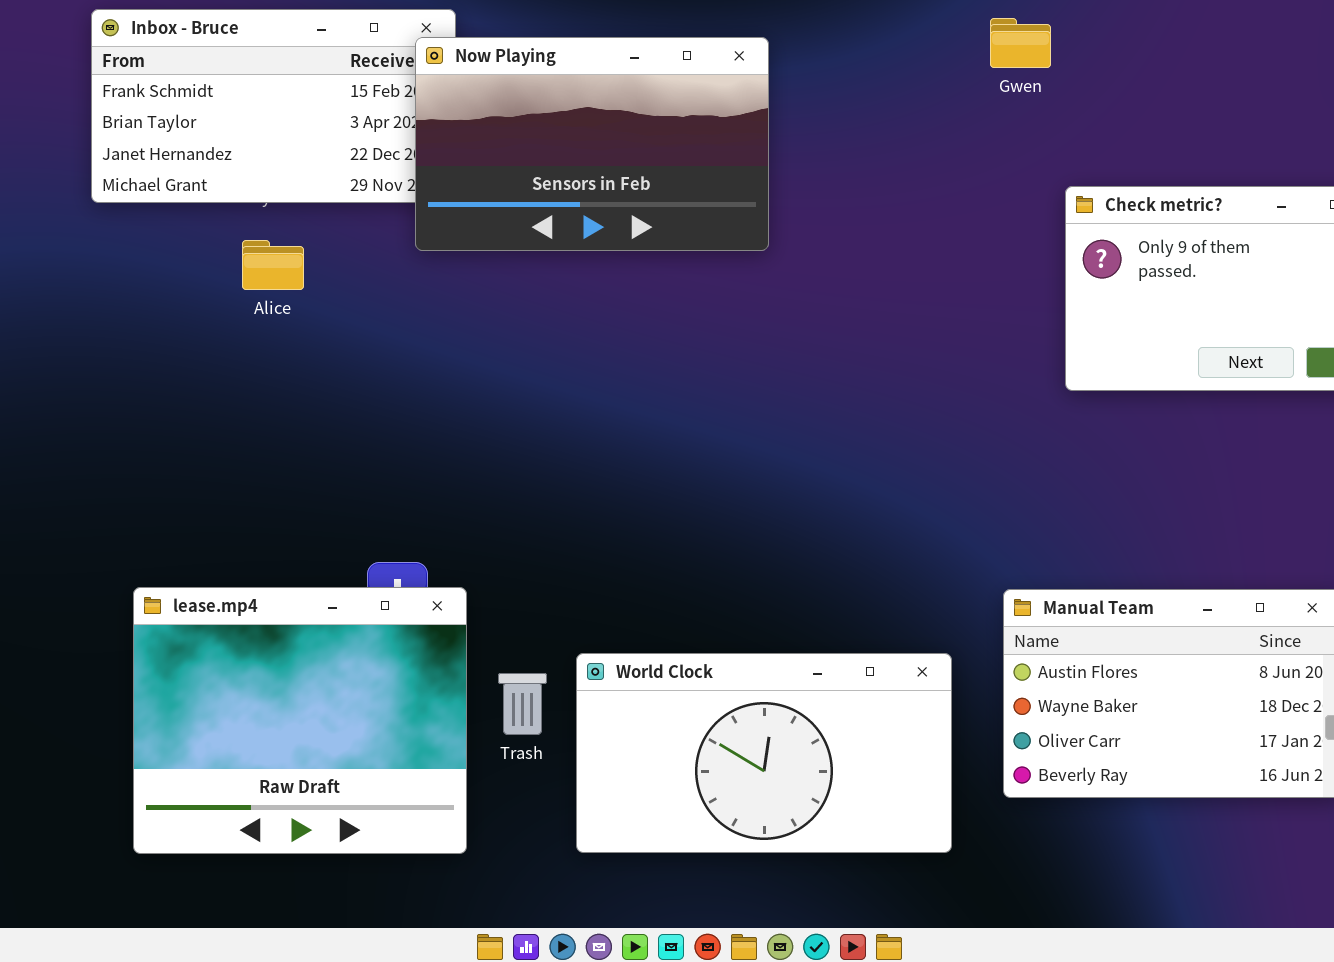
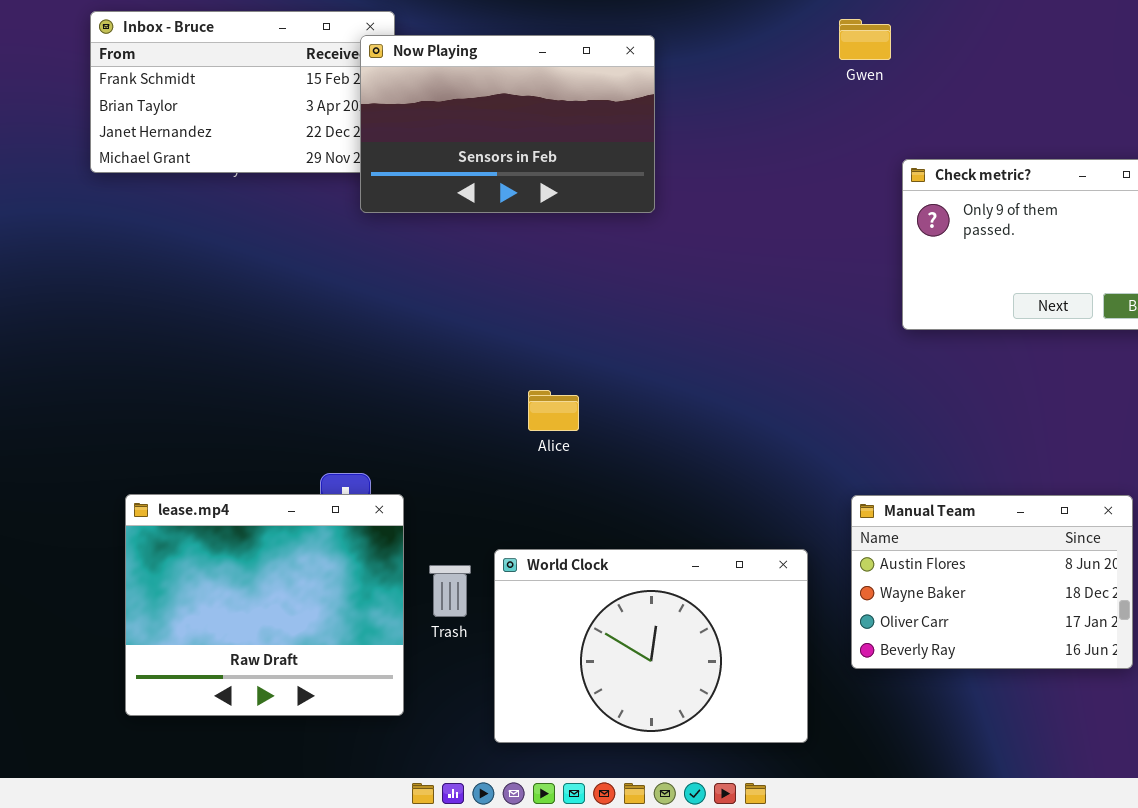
Alice: [242,240,304,290] -> [528,390,579,431], moved
World Clock: [576,653,952,853] -> [494,549,808,743], resized

